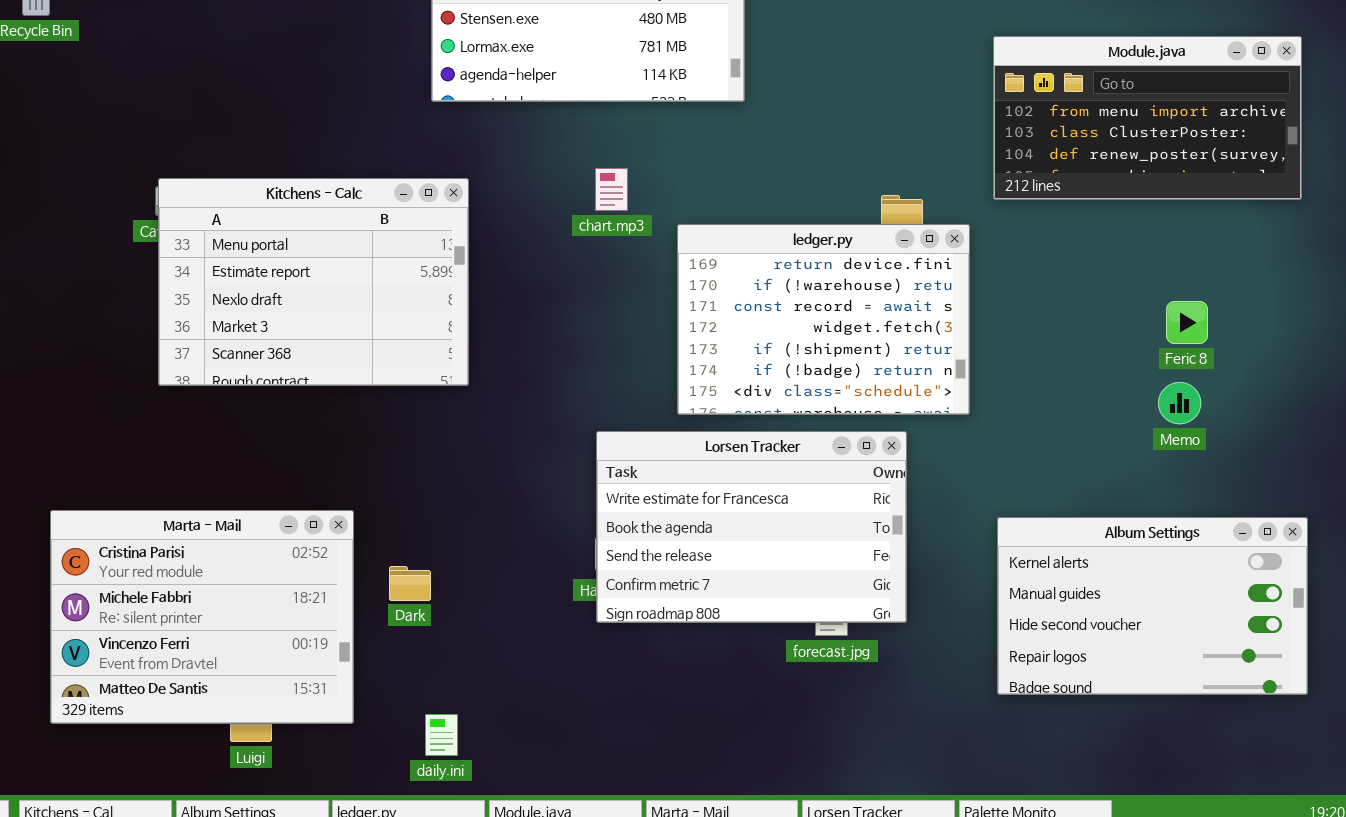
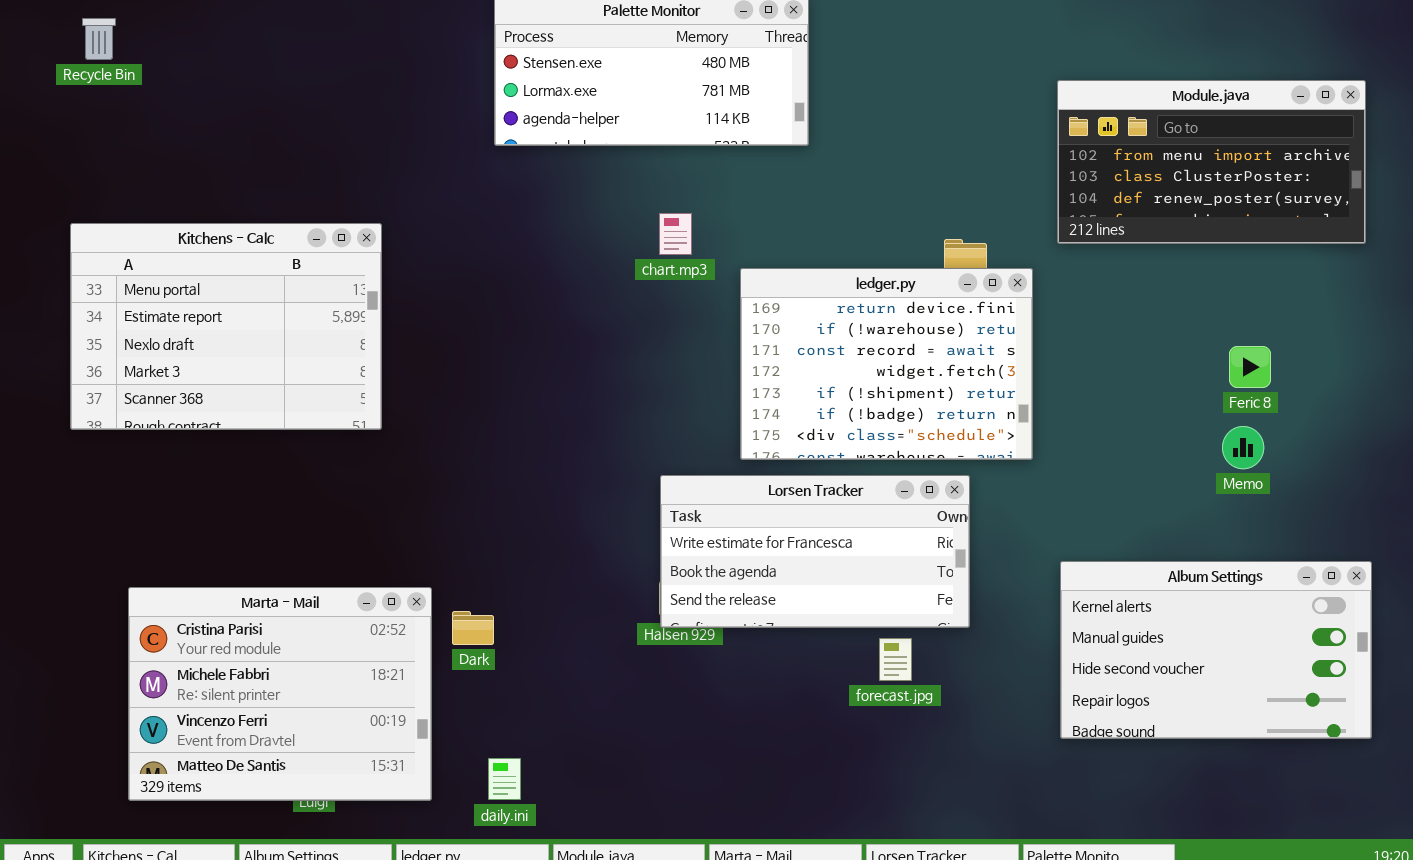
Kitchens - Calc: [158,178,469,386] -> [70,223,382,430], moved
Lorsen Tracker: [596,431,907,623] -> [660,475,970,628], resized
Marta - Mail: [50,510,354,724] -> [128,587,432,801], moved

